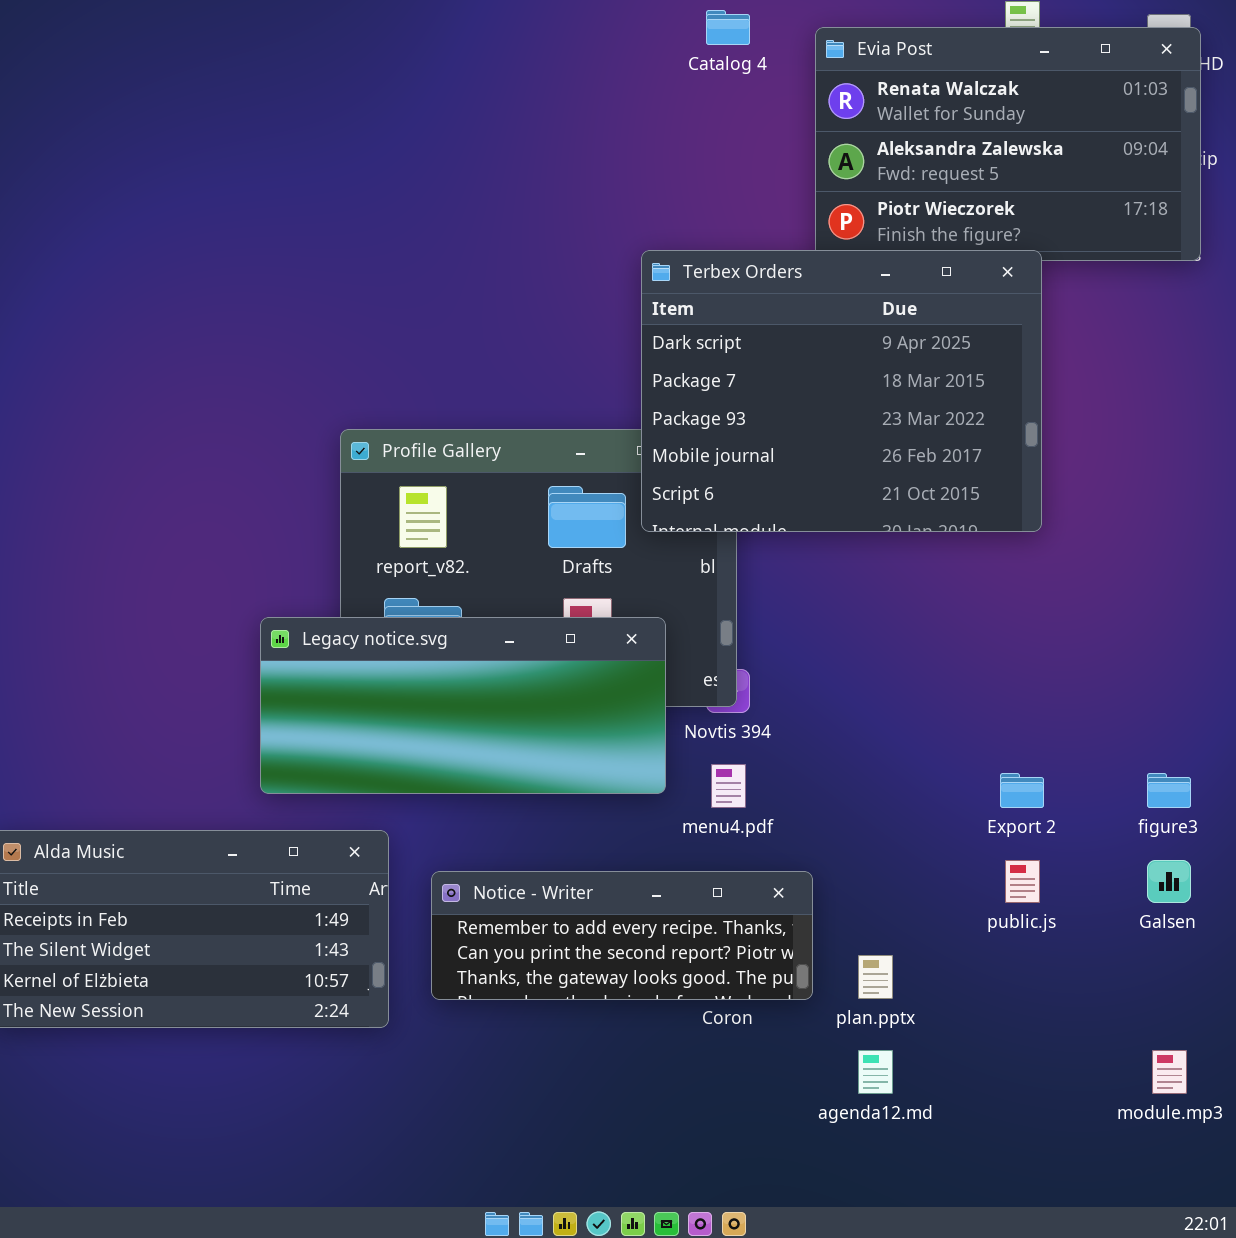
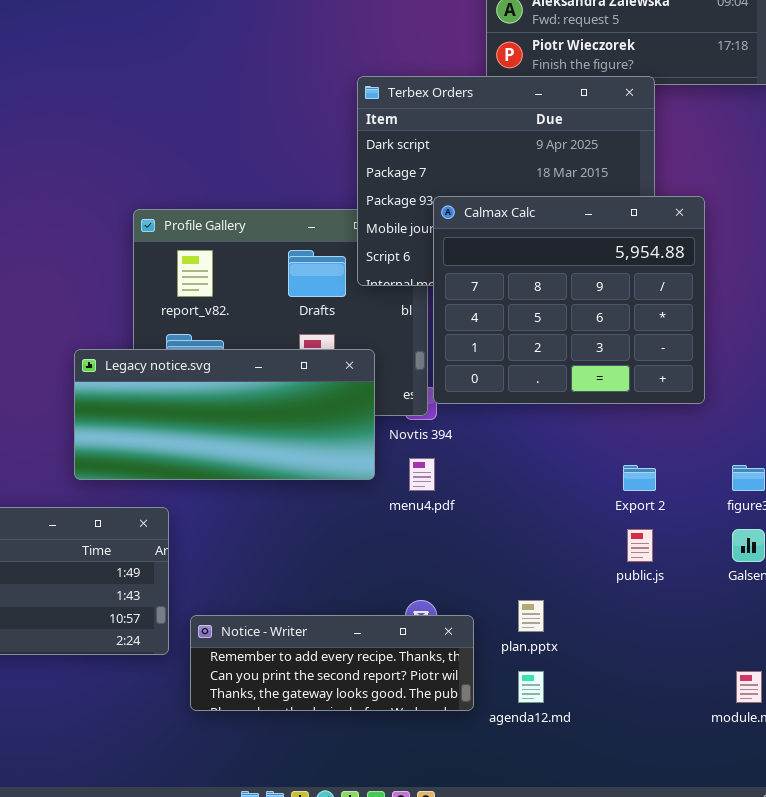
Calmax Calc: none -> [433,196,705,404], opened
Notice - Writer: [431,871,813,1000] -> [190,615,474,711], moved

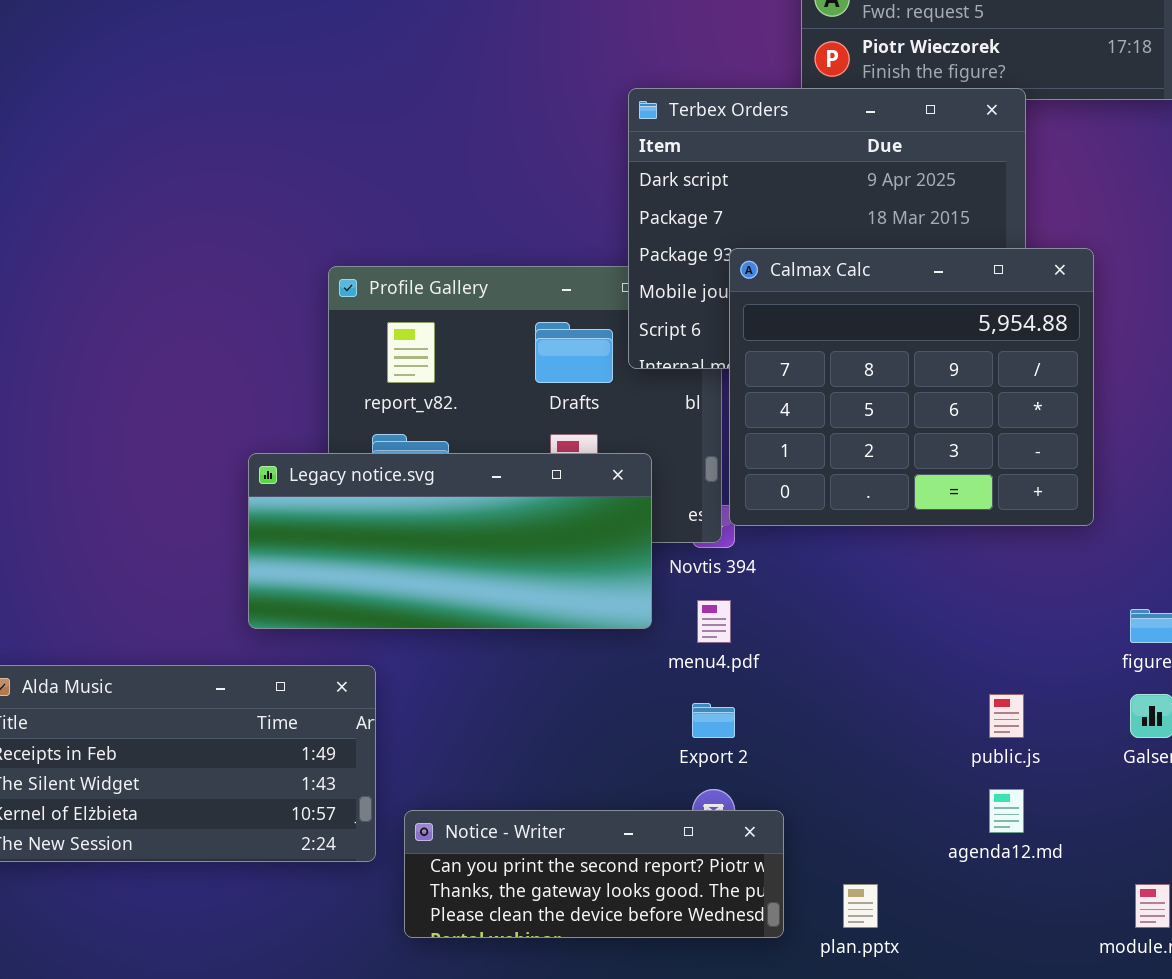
Export 2: [623,465,656,491] -> [692,703,735,738], moved
plan.pptx: [518,600,544,632] -> [843,884,878,928], moved
Notice - Writer: [190,615,474,711] -> [404,810,784,938], scrolled down 1 row
agenda12.md: [518,671,544,703] -> [989,789,1024,833], moved

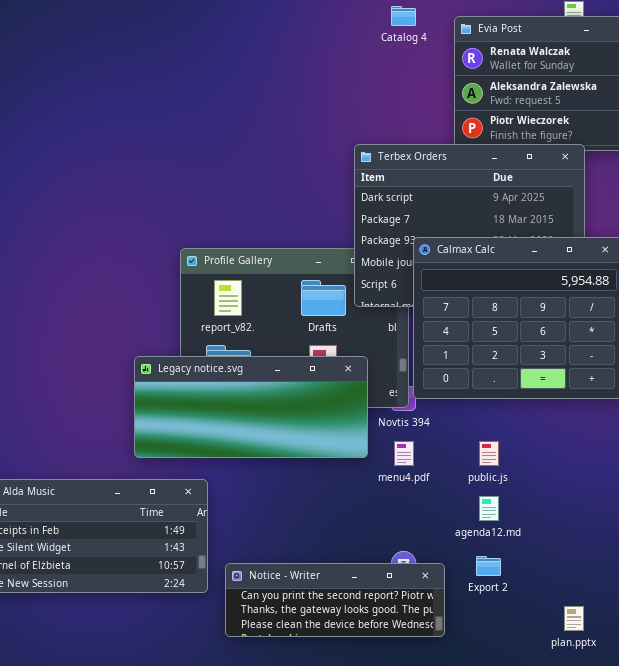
public.js: [989,694,1024,738] -> [479,441,499,466], moved
Export 2: [692,703,735,738] -> [476,556,501,576], moved
agenda12.md: [989,789,1024,833] -> [479,496,499,521], moved
plan.pptx: [843,884,878,928] -> [564,606,584,631], moved

